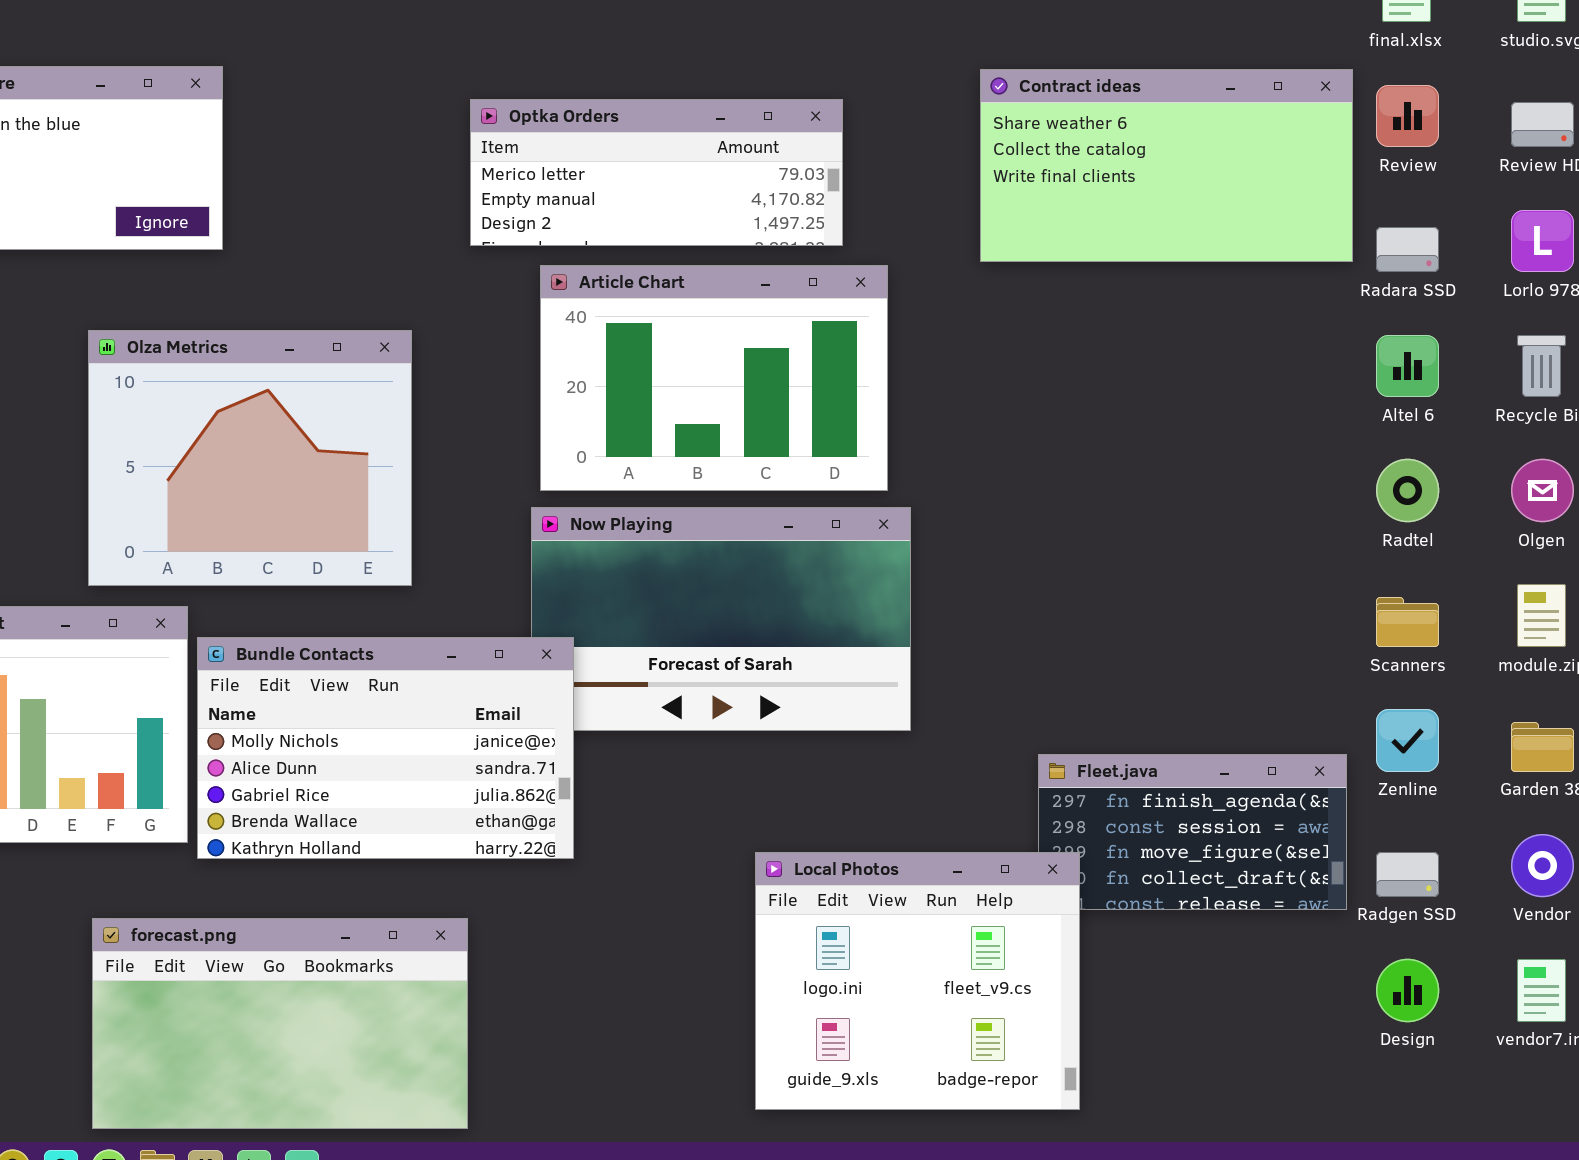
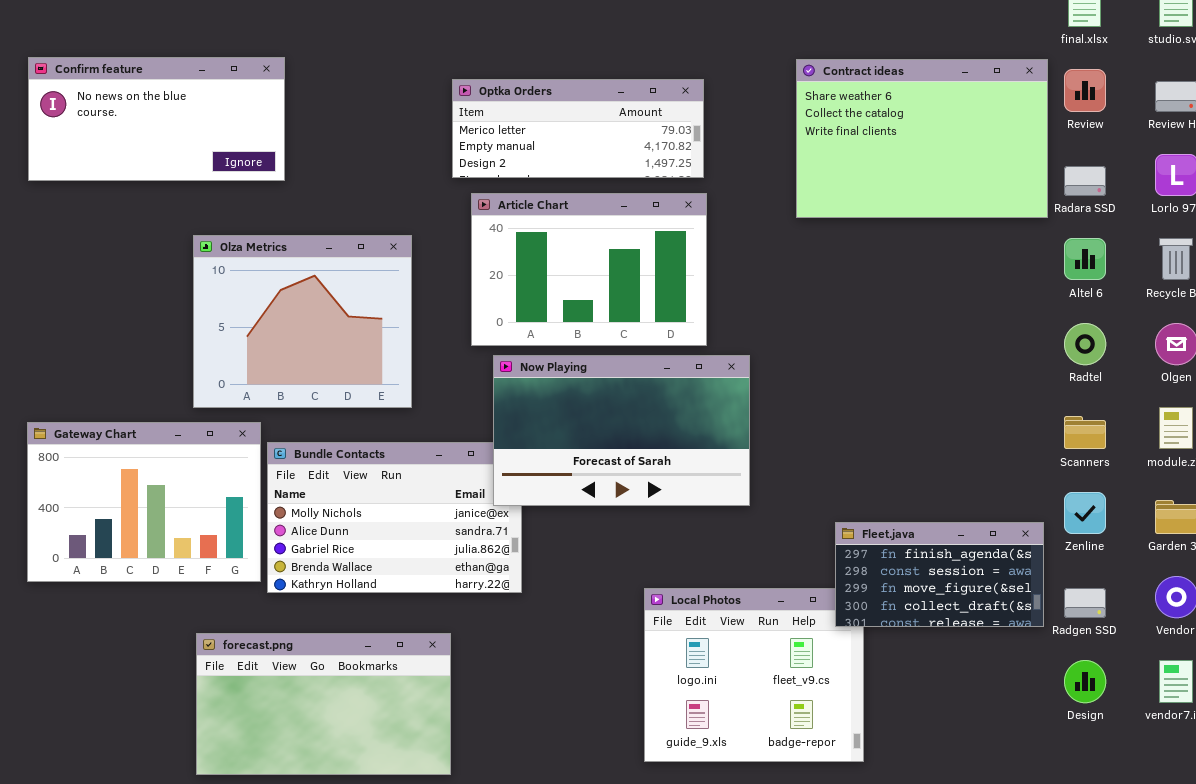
Contract ideas: [980,69,1353,262] -> [796,59,1048,218], resized
Article Chart: [540,265,888,491] -> [471,193,707,346], moved
Now Playing: [531,507,911,731] -> [493,355,750,506], raised
Fleet.java: [1038,754,1347,910] -> [835,522,1044,627], raised

